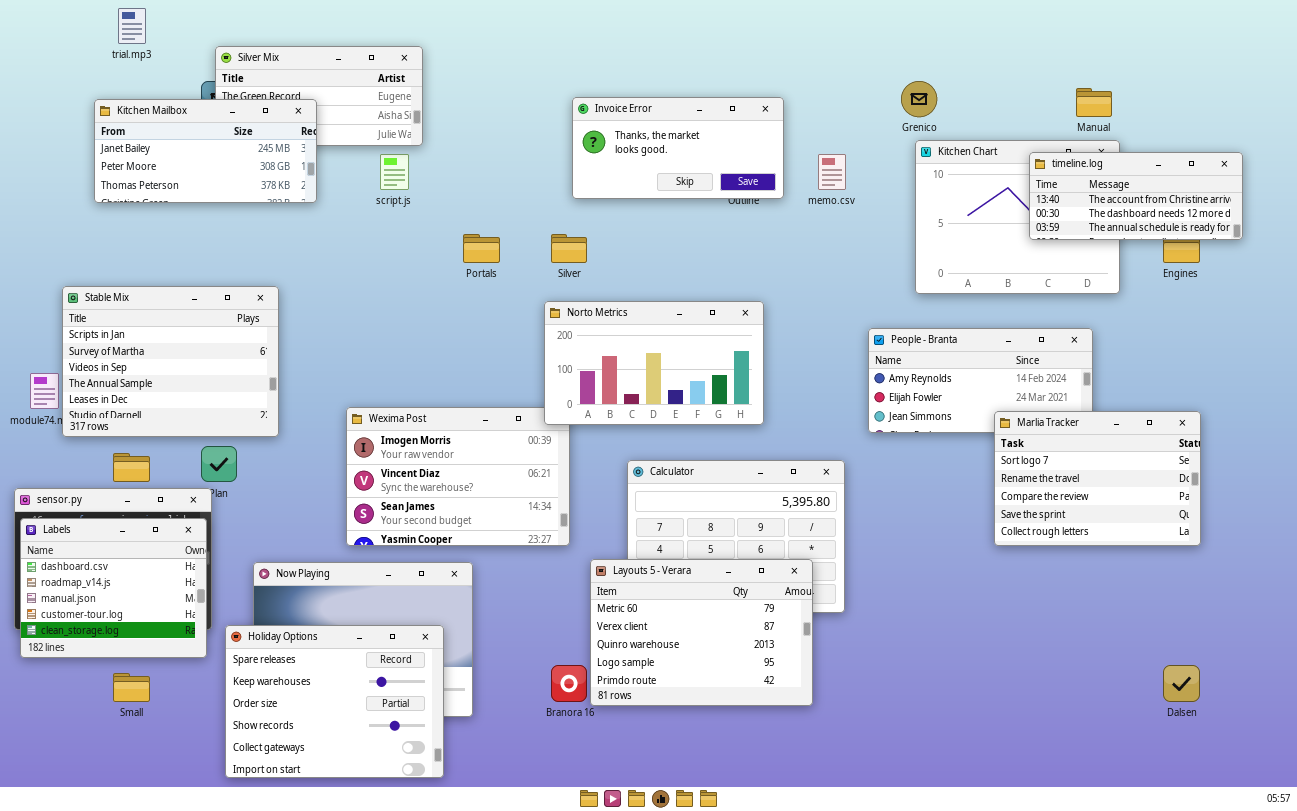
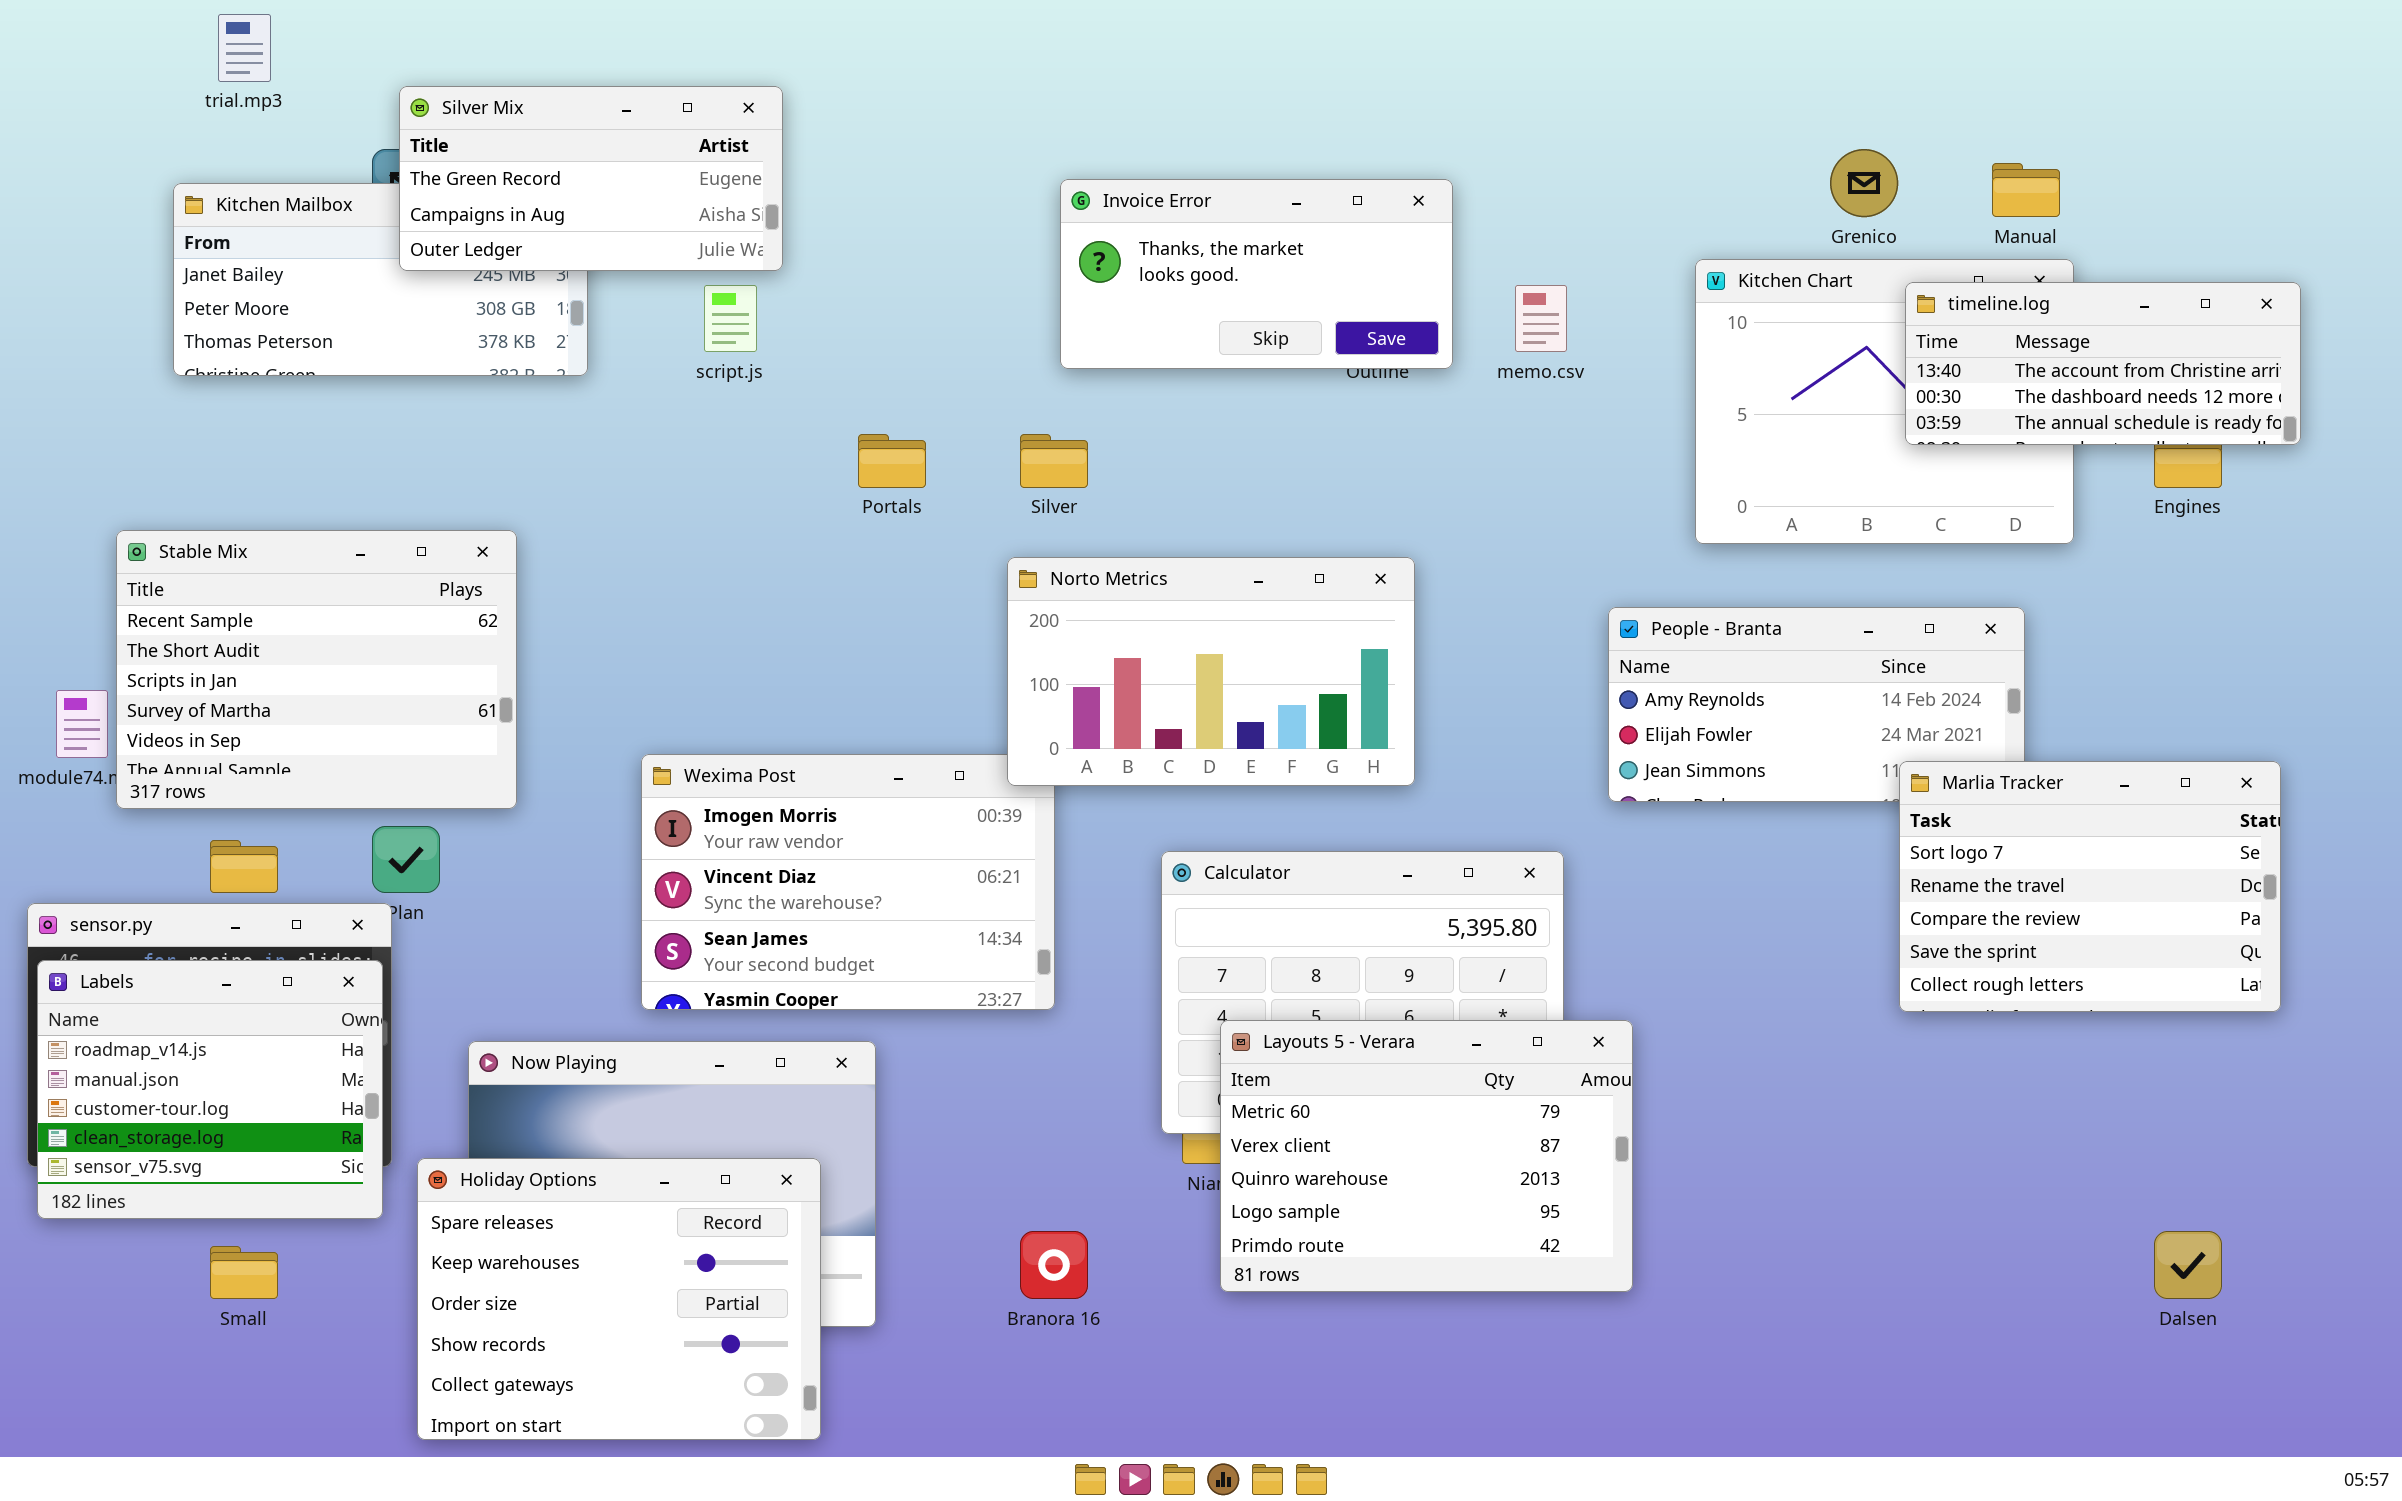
Silver Mix: [215,46,423,146] -> [399,86,783,271], raised
Grenico: [901,81,937,117] -> [1830,149,1898,217], moved
Stable Mix: [62,286,279,437] -> [116,530,517,809], scrolled up 2 rows
Marlia Tracker: [994,411,1201,546] -> [1899,761,2281,1012], moved
Labels: [20,518,207,658] -> [37,960,383,1219], scrolled down 1 row
Layouts 5 - Verara: [590,559,813,706] -> [1220,1020,1633,1292], moved

